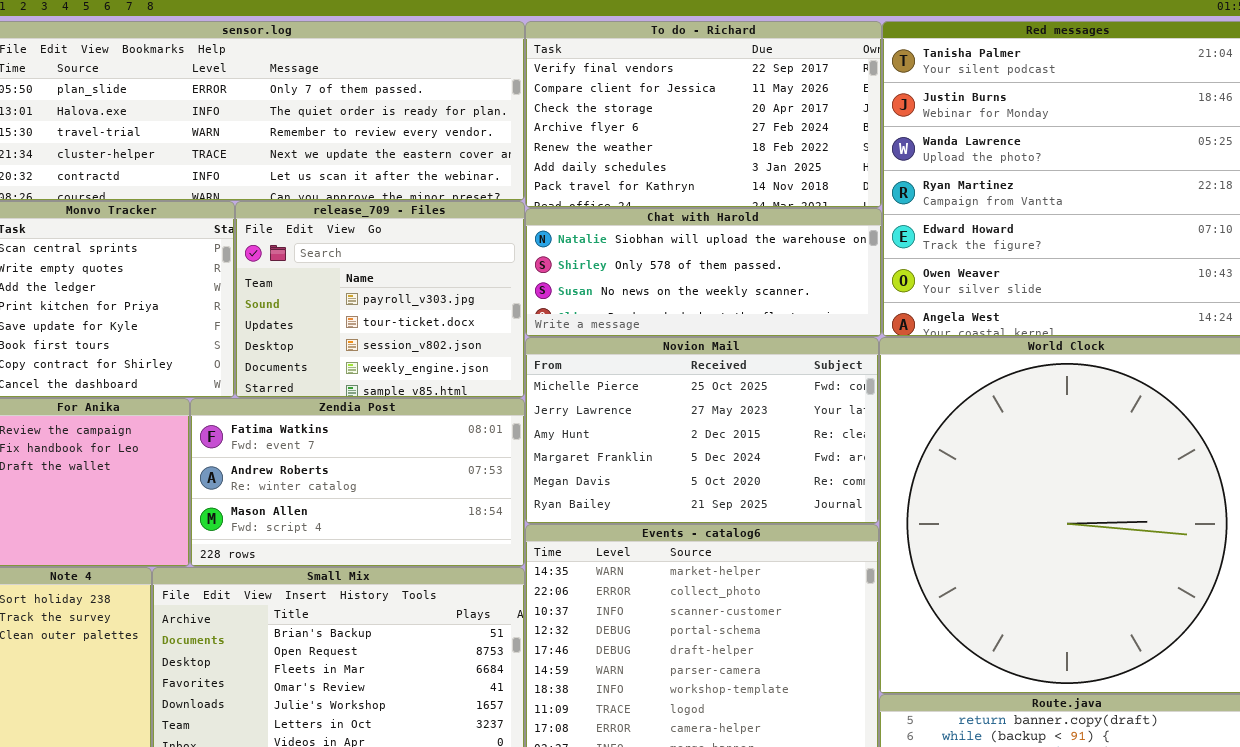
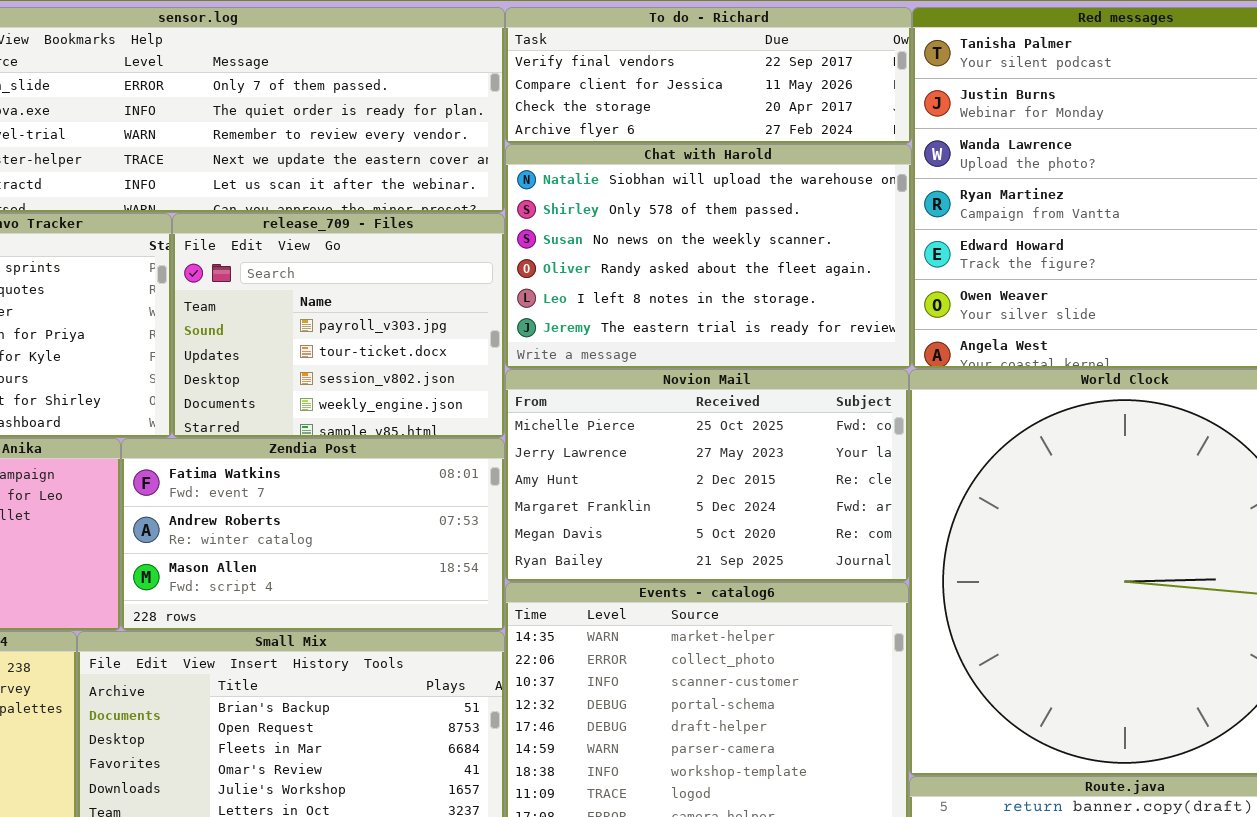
To do - Richard: [525,21,882,208] -> [505,7,912,144], resized
Chat with Harold: [525,208,882,337] -> [505,144,912,369], resized

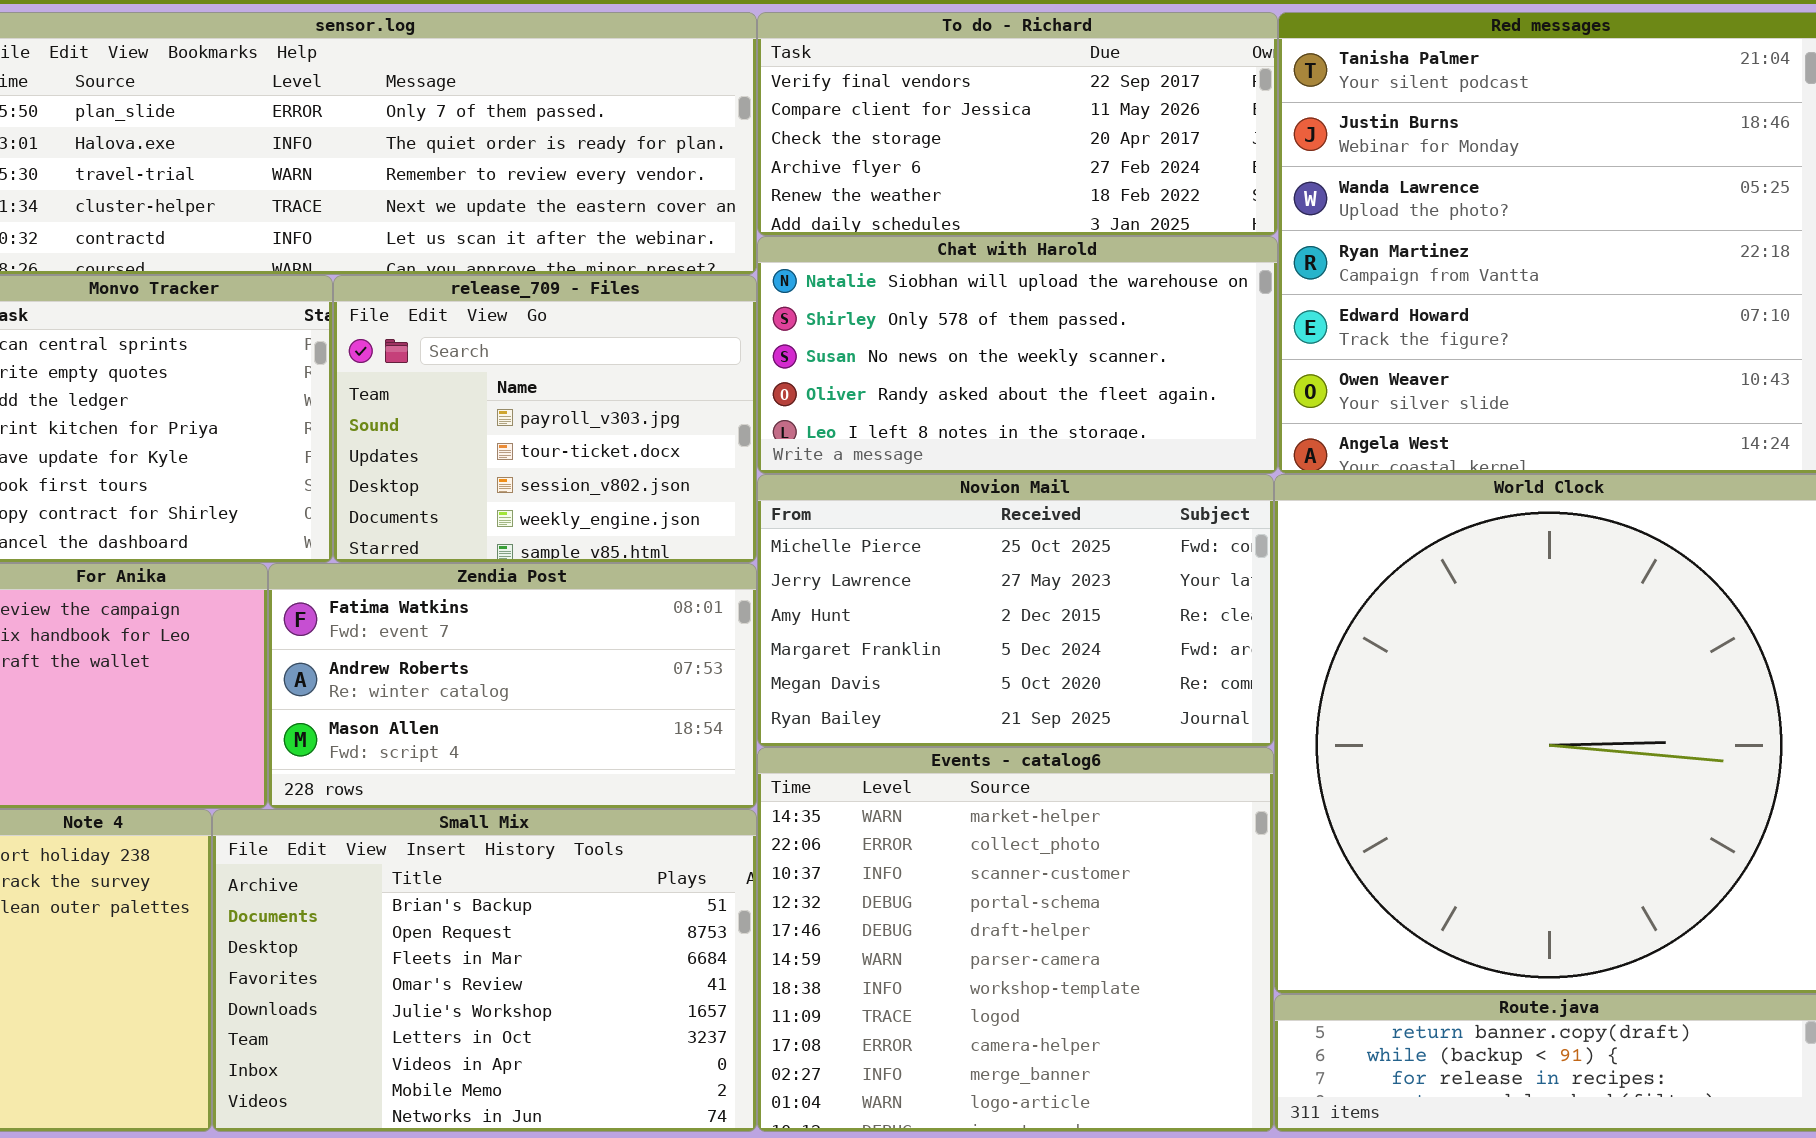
To do - Richard: [505,7,912,144] -> [757,12,1278,236], resized
Chat with Harold: [505,144,912,369] -> [757,236,1278,474], resized

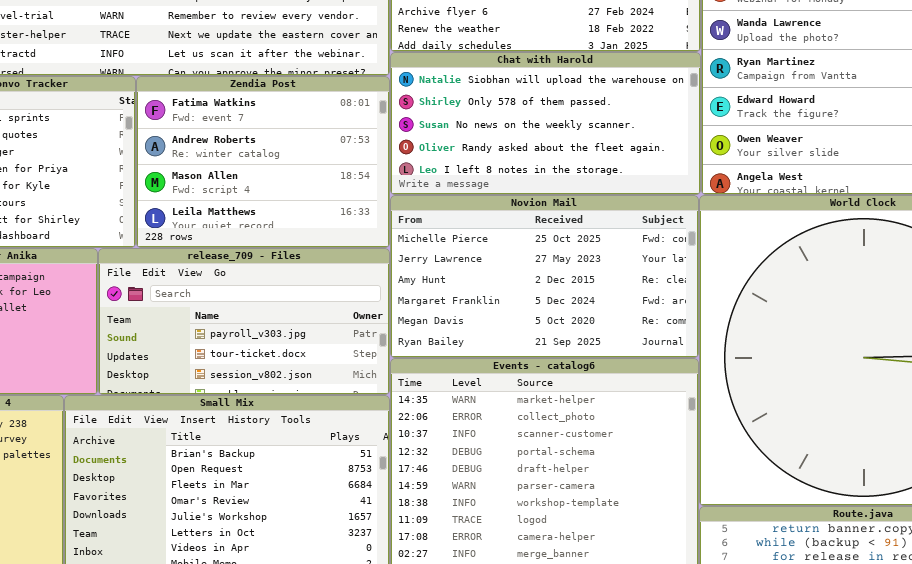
release_709 - Files: [333,275,757,563] -> [98,248,390,395], moved, resized
Zendia Post: [268,563,757,809] -> [136,76,390,248], moved, resized

